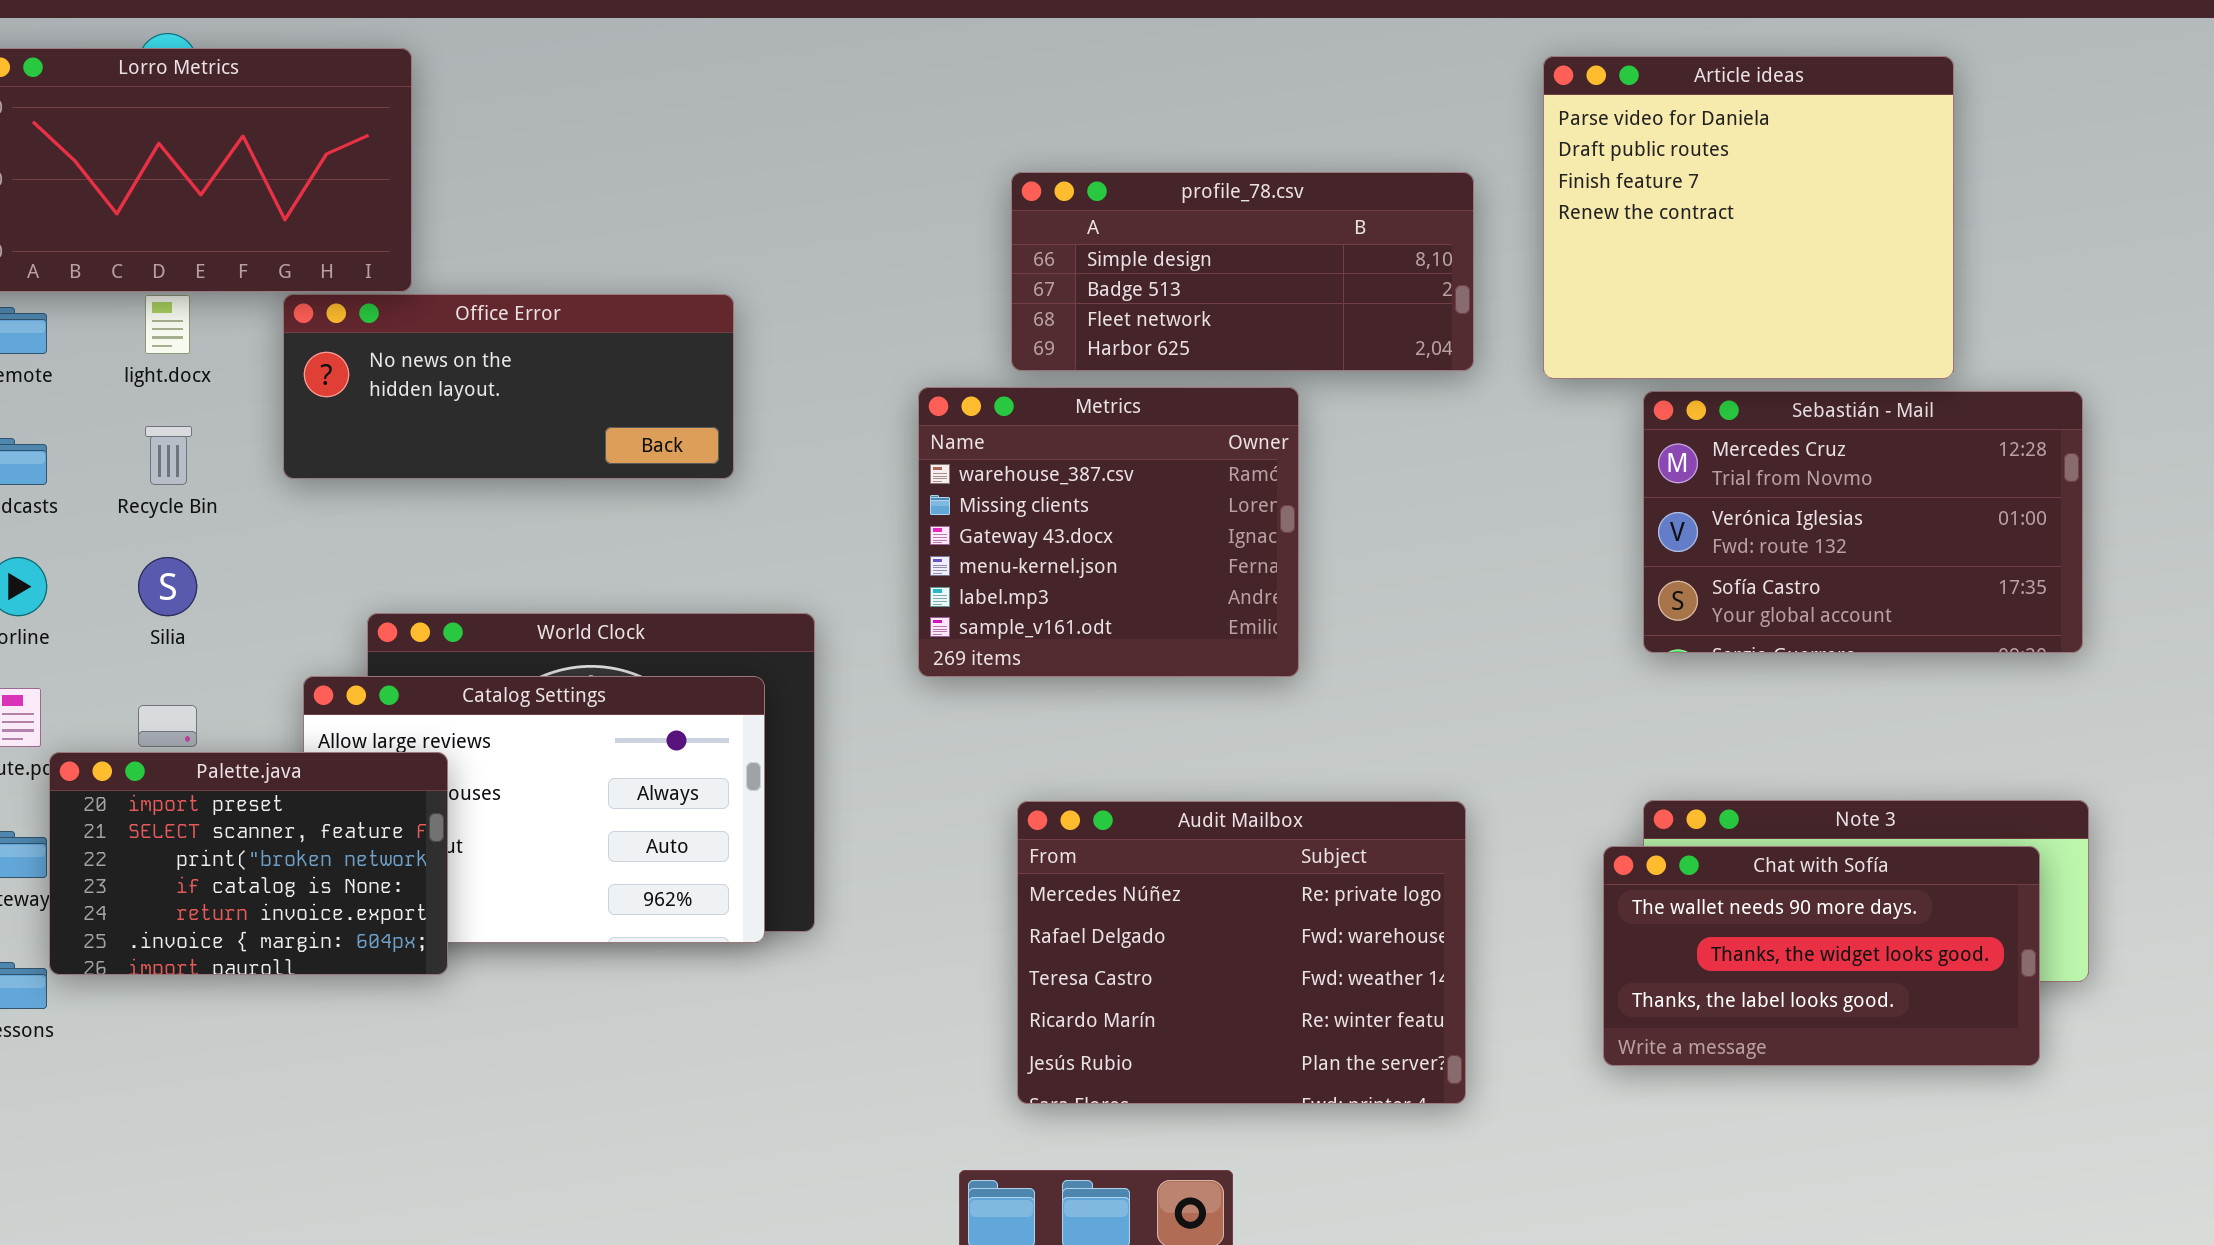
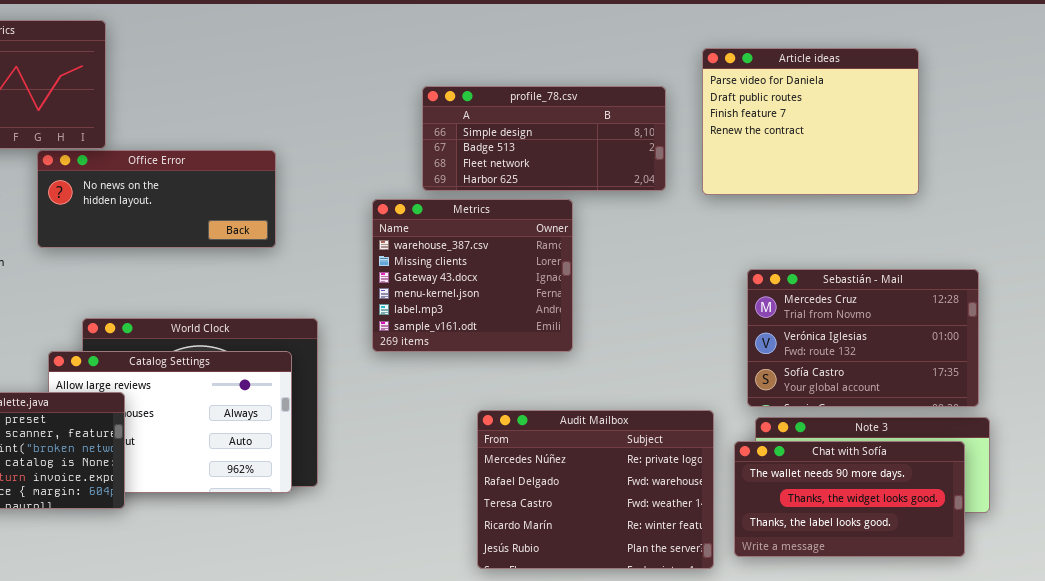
Article ideas: [1543,56,1954,379] -> [702,48,919,195], resized
Sebastián - Mail: [1643,391,2083,653] -> [747,269,979,407], moved
Audit Mailbox: [1017,801,1466,1104] -> [477,410,714,569], moved

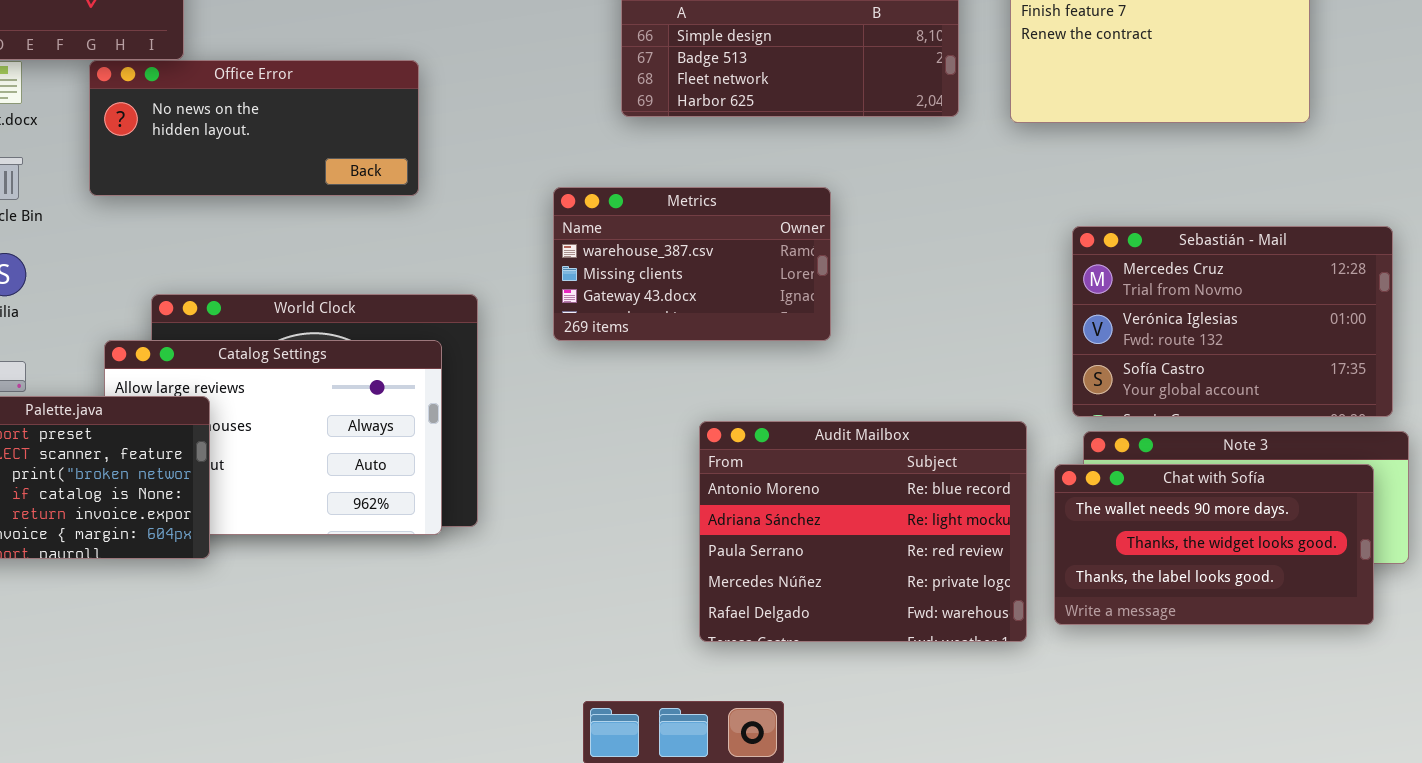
Metrics: [372,199,573,352] -> [553,187,831,341], resized
Audit Mailbox: [477,410,714,569] -> [699,421,1027,642], scrolled up 3 rows

